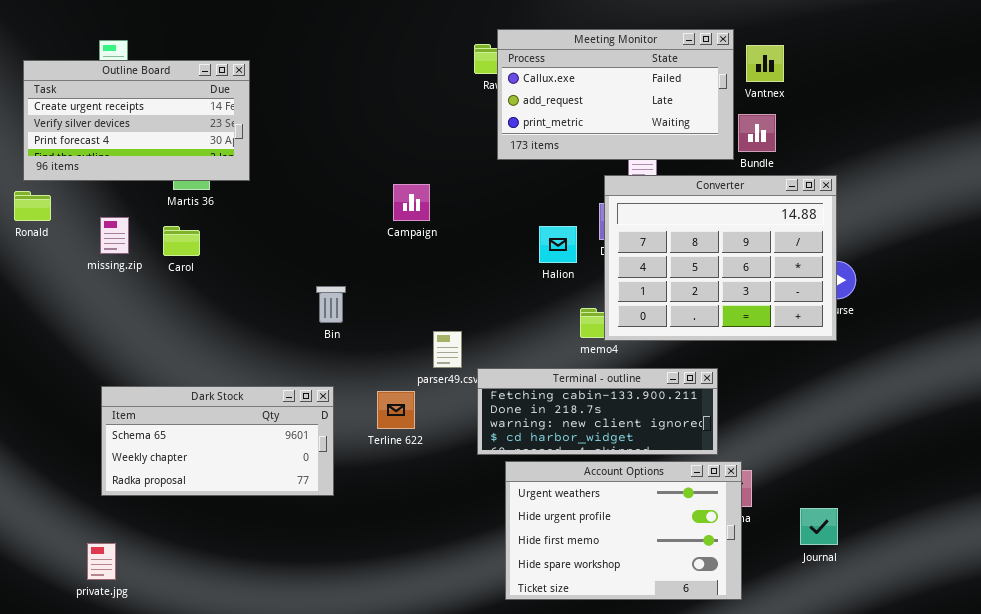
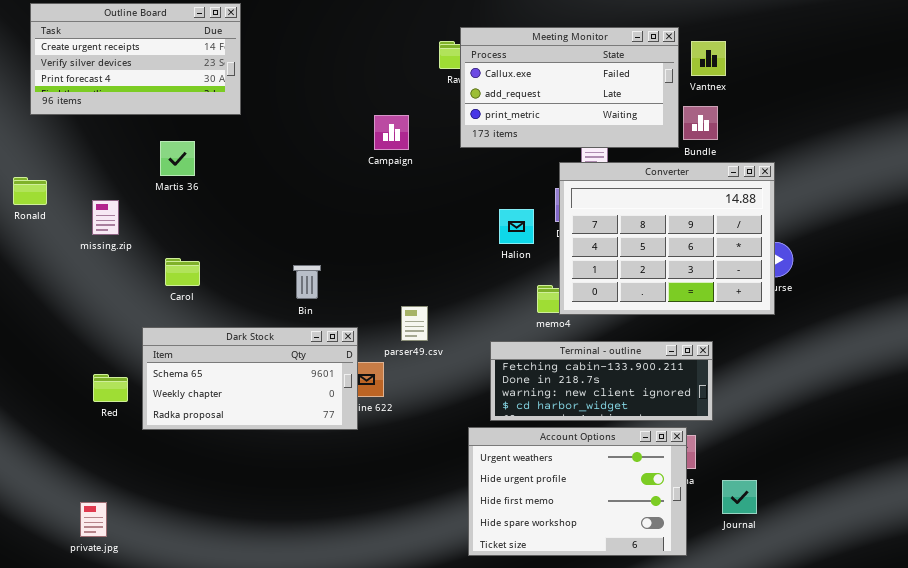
Outline Board: [23,60,250,181] -> [30,3,241,115], moved
Campaign: [393,184,430,221] -> [374,115,409,150], moved
Carol: [163,226,200,256] -> [165,258,200,286], moved
Terminal - outline: [477,368,718,455] -> [490,341,713,421], moved
Dark Stock: [101,386,334,496] -> [142,327,358,430], moved
Journal: [800,508,838,545] -> [722,480,757,514], moved

